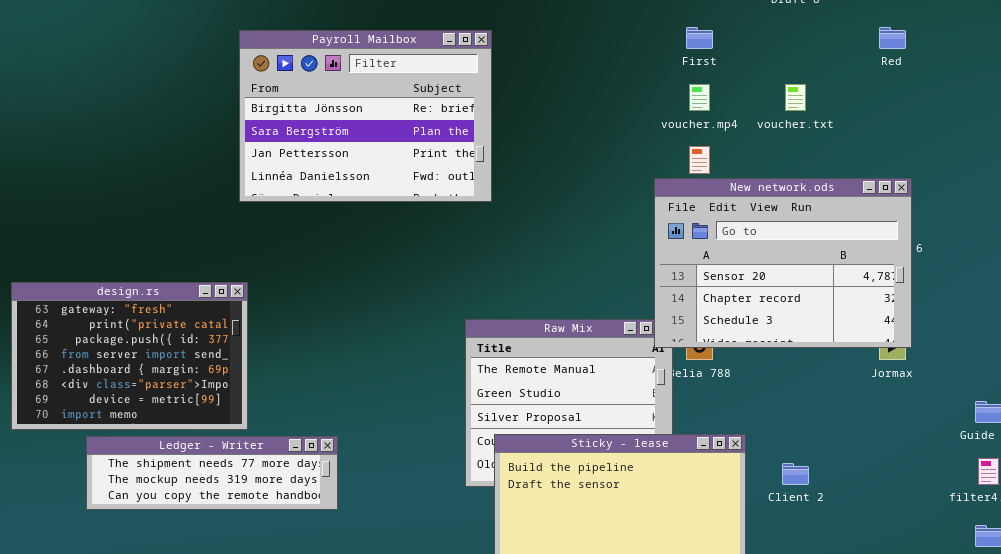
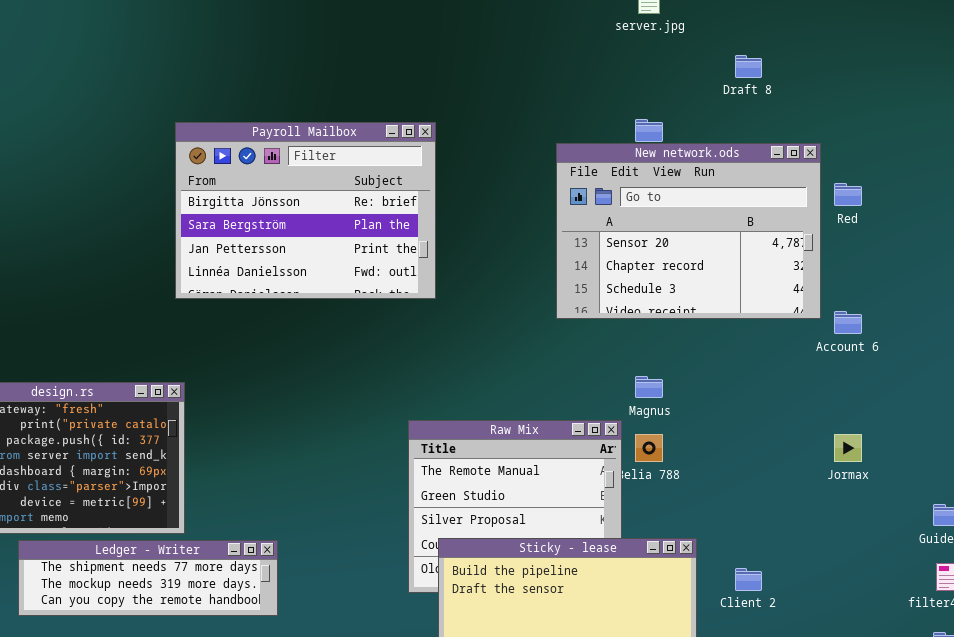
Red: [879,27,906,49] -> [834,183,862,206], moved
New network.ods: [654,178,912,348] -> [556,143,821,319], moved

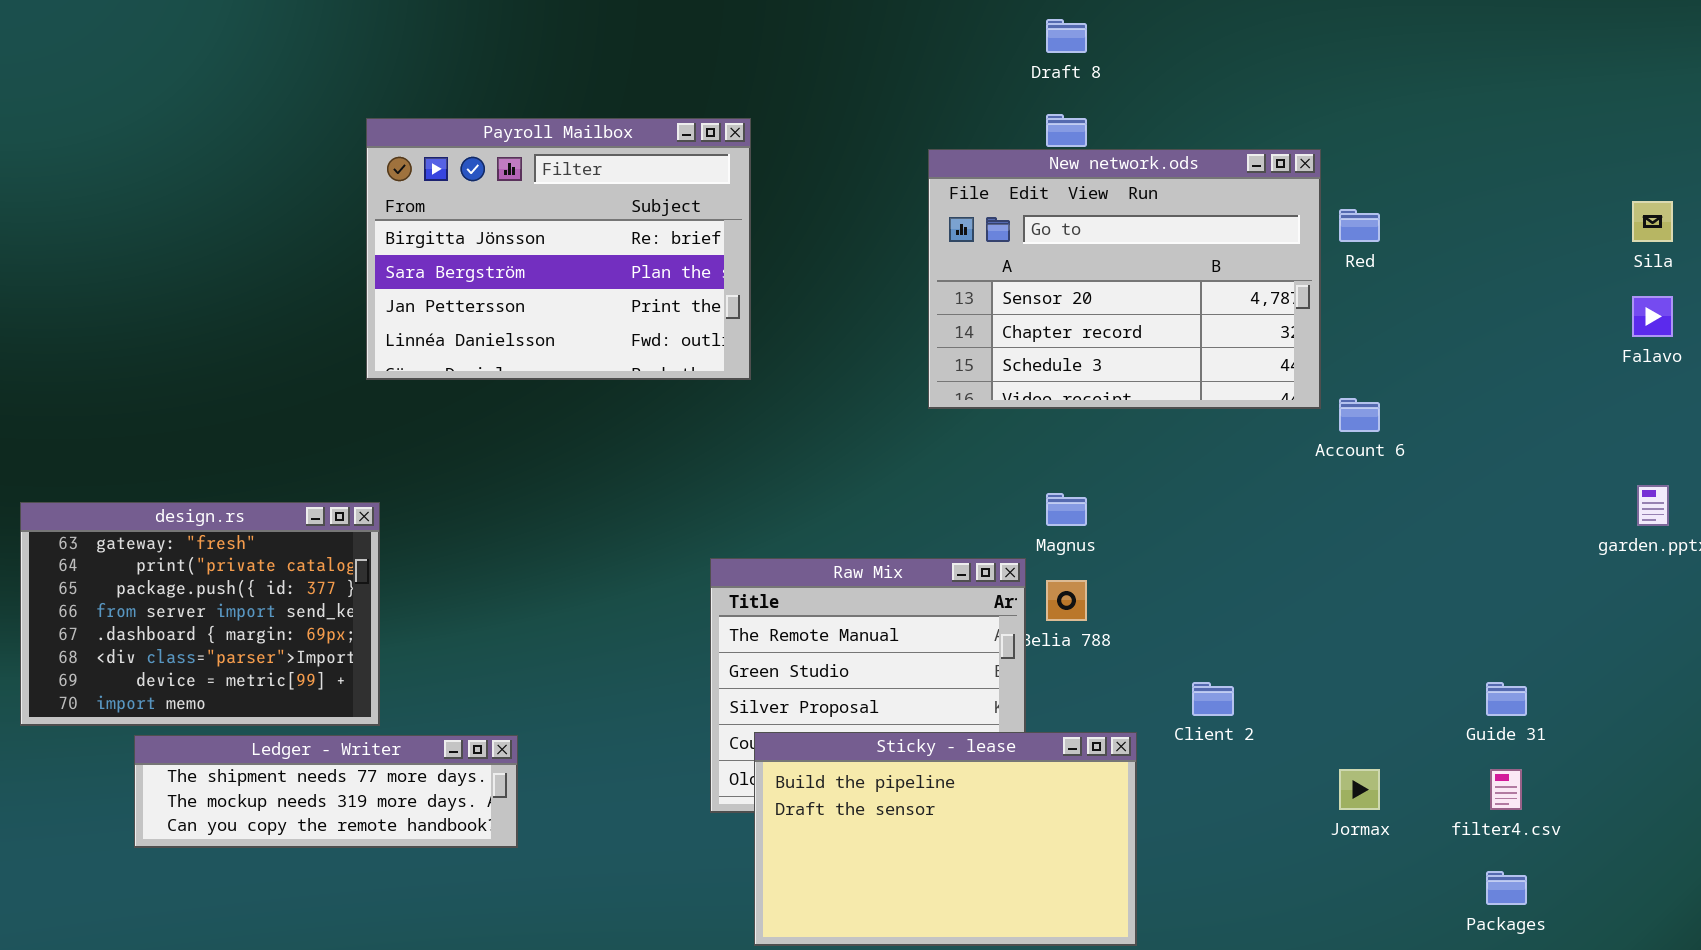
Draft 8: [735,55,762,78] -> [1046,19,1087,53], moved
Jormax: [834,434,862,462] -> [1339,769,1380,810], moved
Client 2: [735,568,762,591] -> [1192,682,1234,716], moved

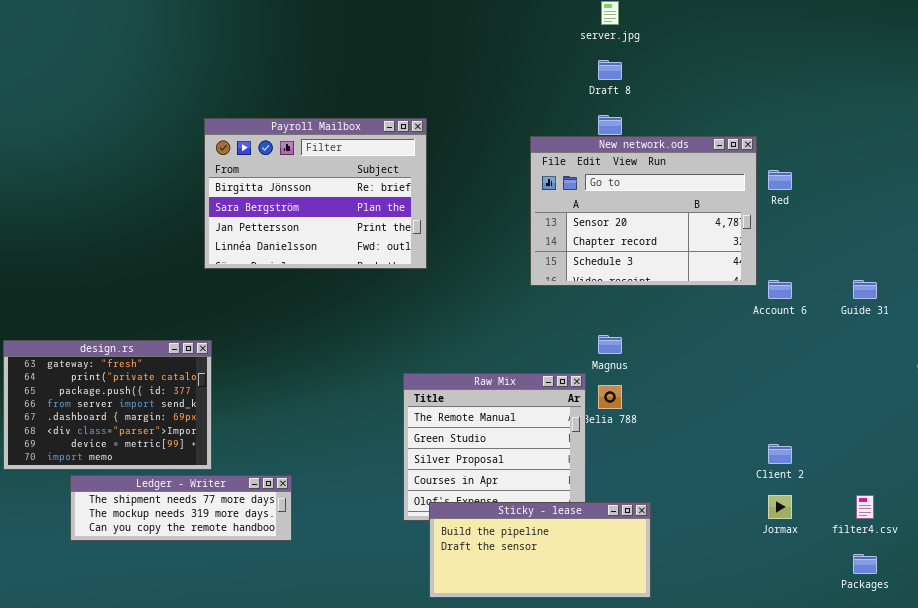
Client 2: [1192,682,1234,716] -> [768,444,792,464], moved
Guide 31: [1486,682,1527,716] -> [853,280,877,299], moved
Sticky - lease: [754,732,1137,946] -> [429,502,651,598], resized

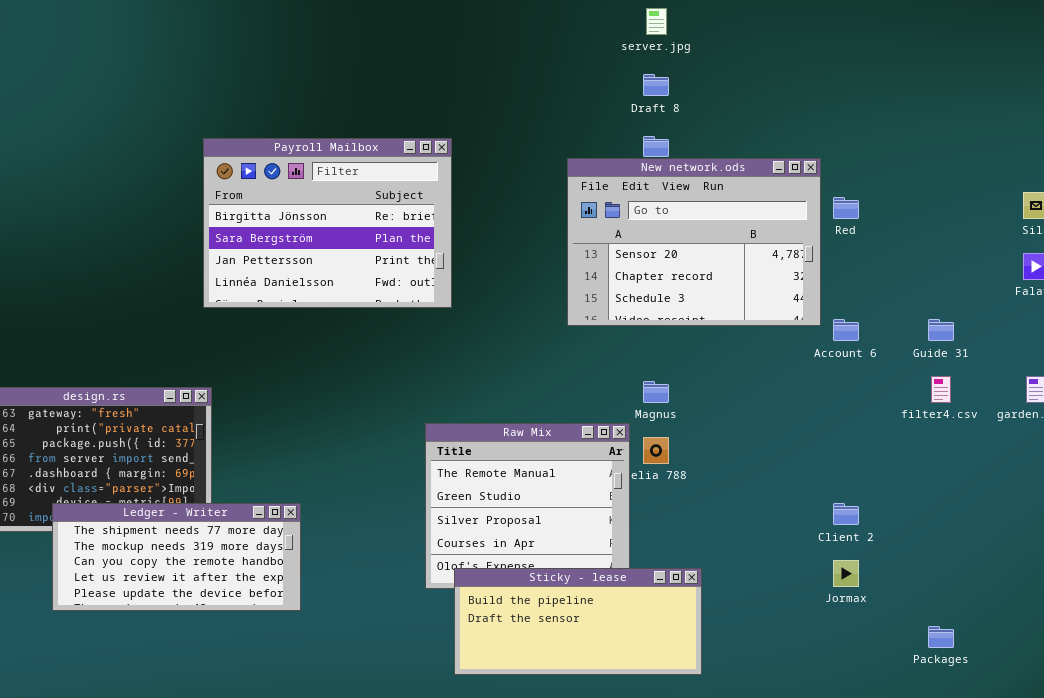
Ledger - Writer: [70,475,292,541] -> [52,503,301,611], resized
filter4.csv: [856,495,874,519] -> [931,376,951,403], moved

